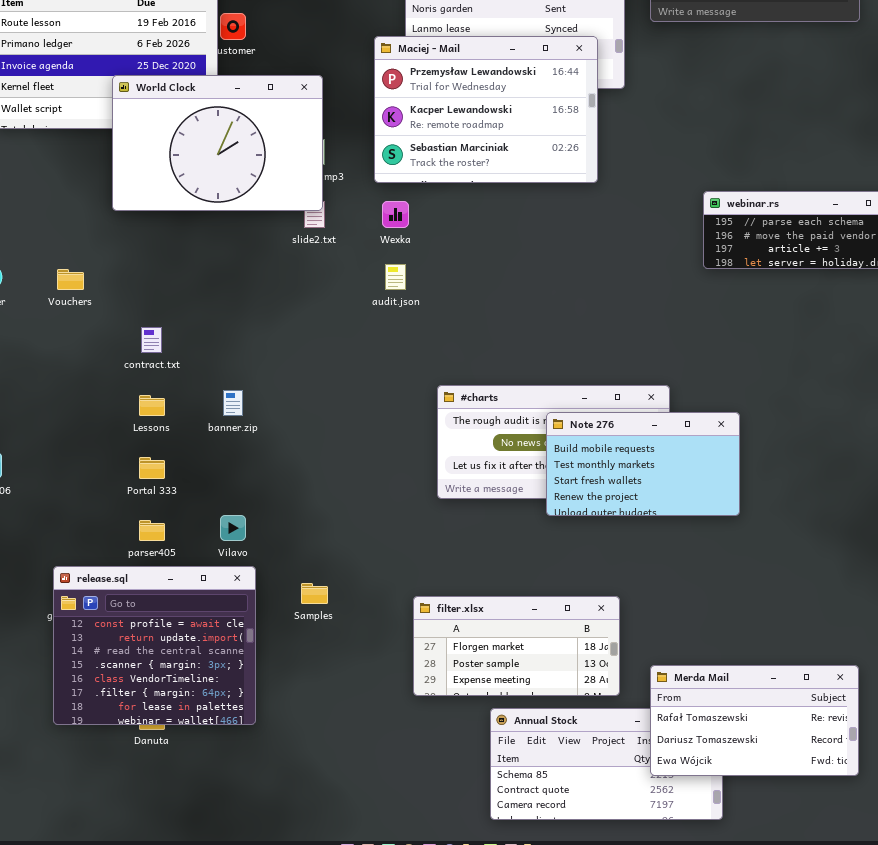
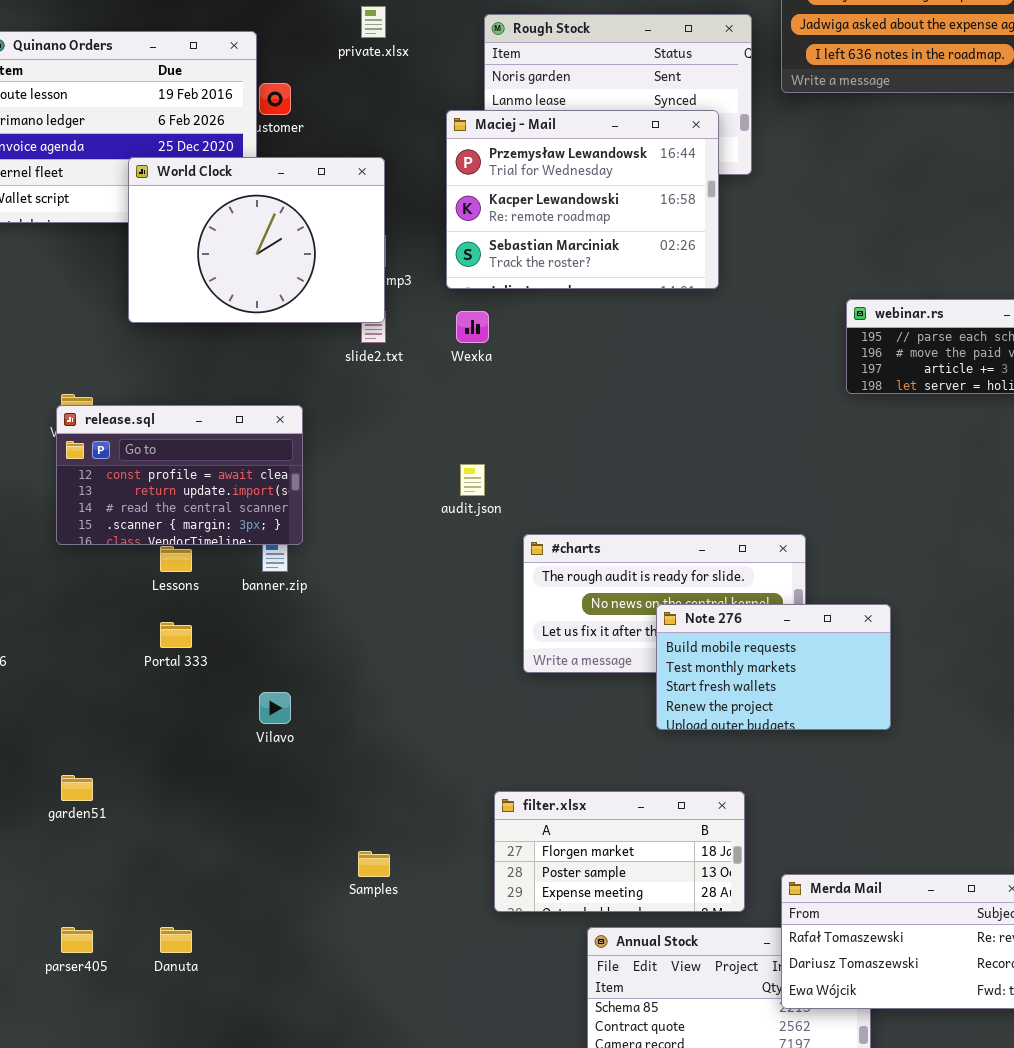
audit.json: [385,264,406,290] -> [460,464,485,496], moved
Note 276: [546,412,740,516] -> [656,604,891,730], moved
parser405: [139,520,165,541] -> [61,927,93,953], moved
release.sql: [53,566,256,725] -> [56,405,303,545], moved, resized
Samples: [301,583,328,604] -> [358,851,390,877], moved

